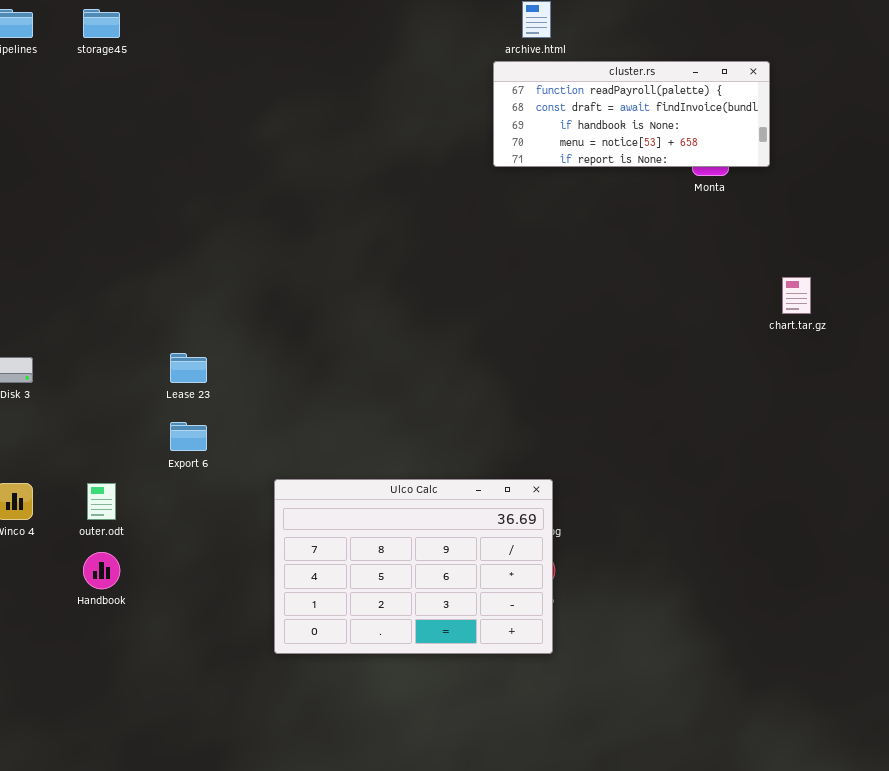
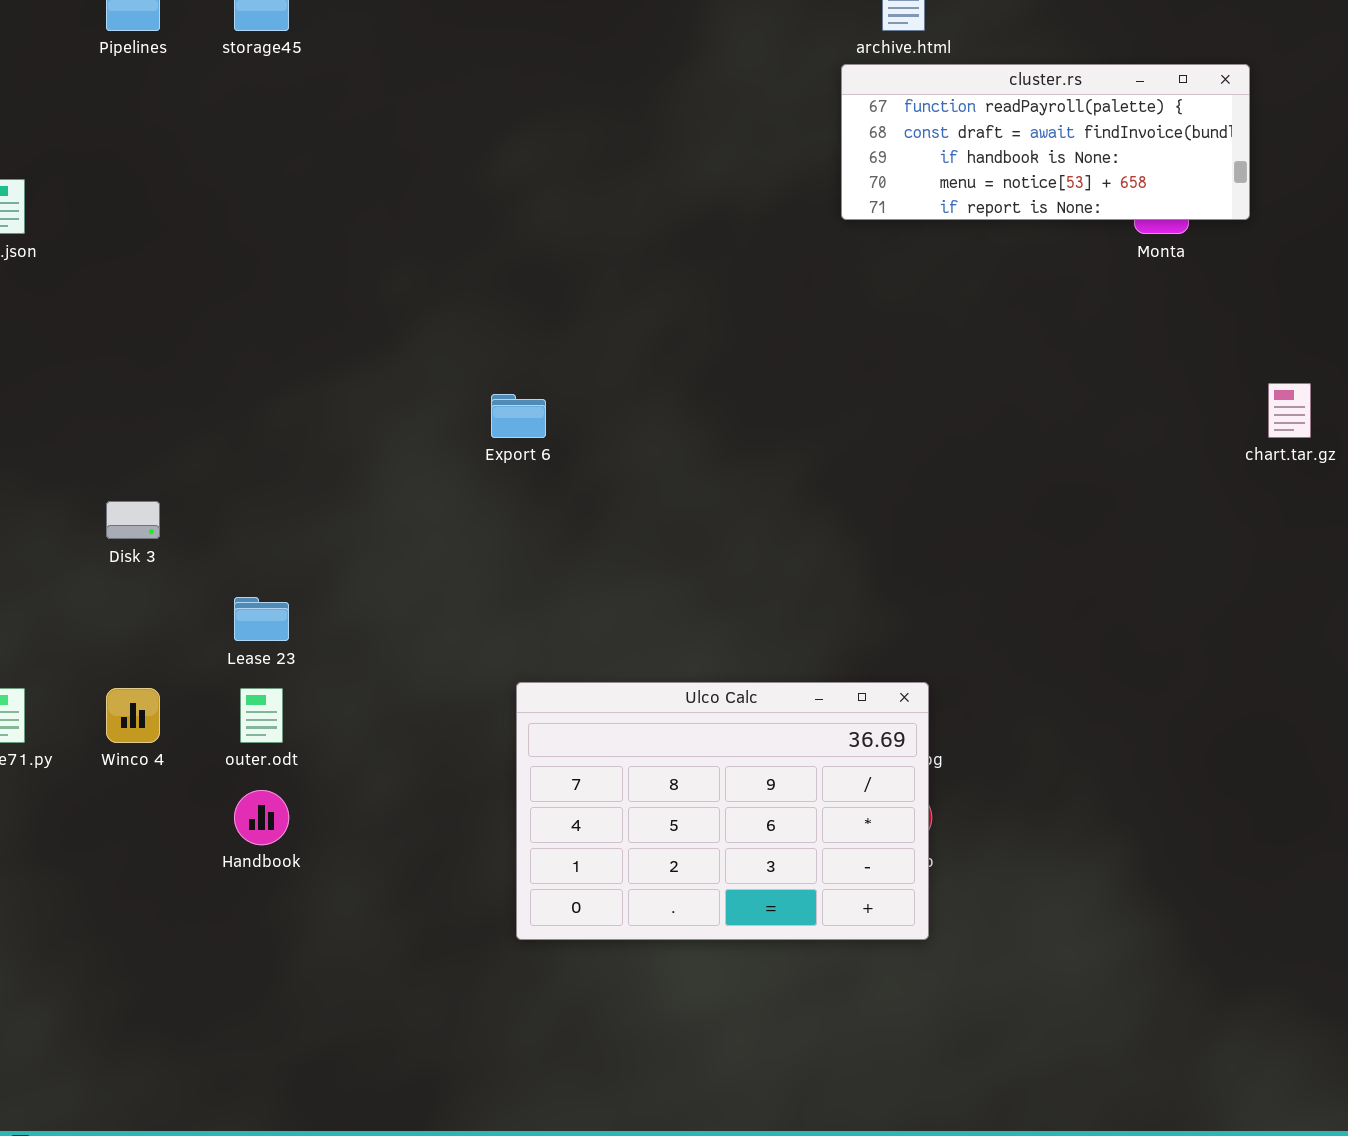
Lease 23: [170,353,207,383] -> [234,597,289,641], moved
Export 6: [170,422,207,451] -> [491,394,546,438], moved

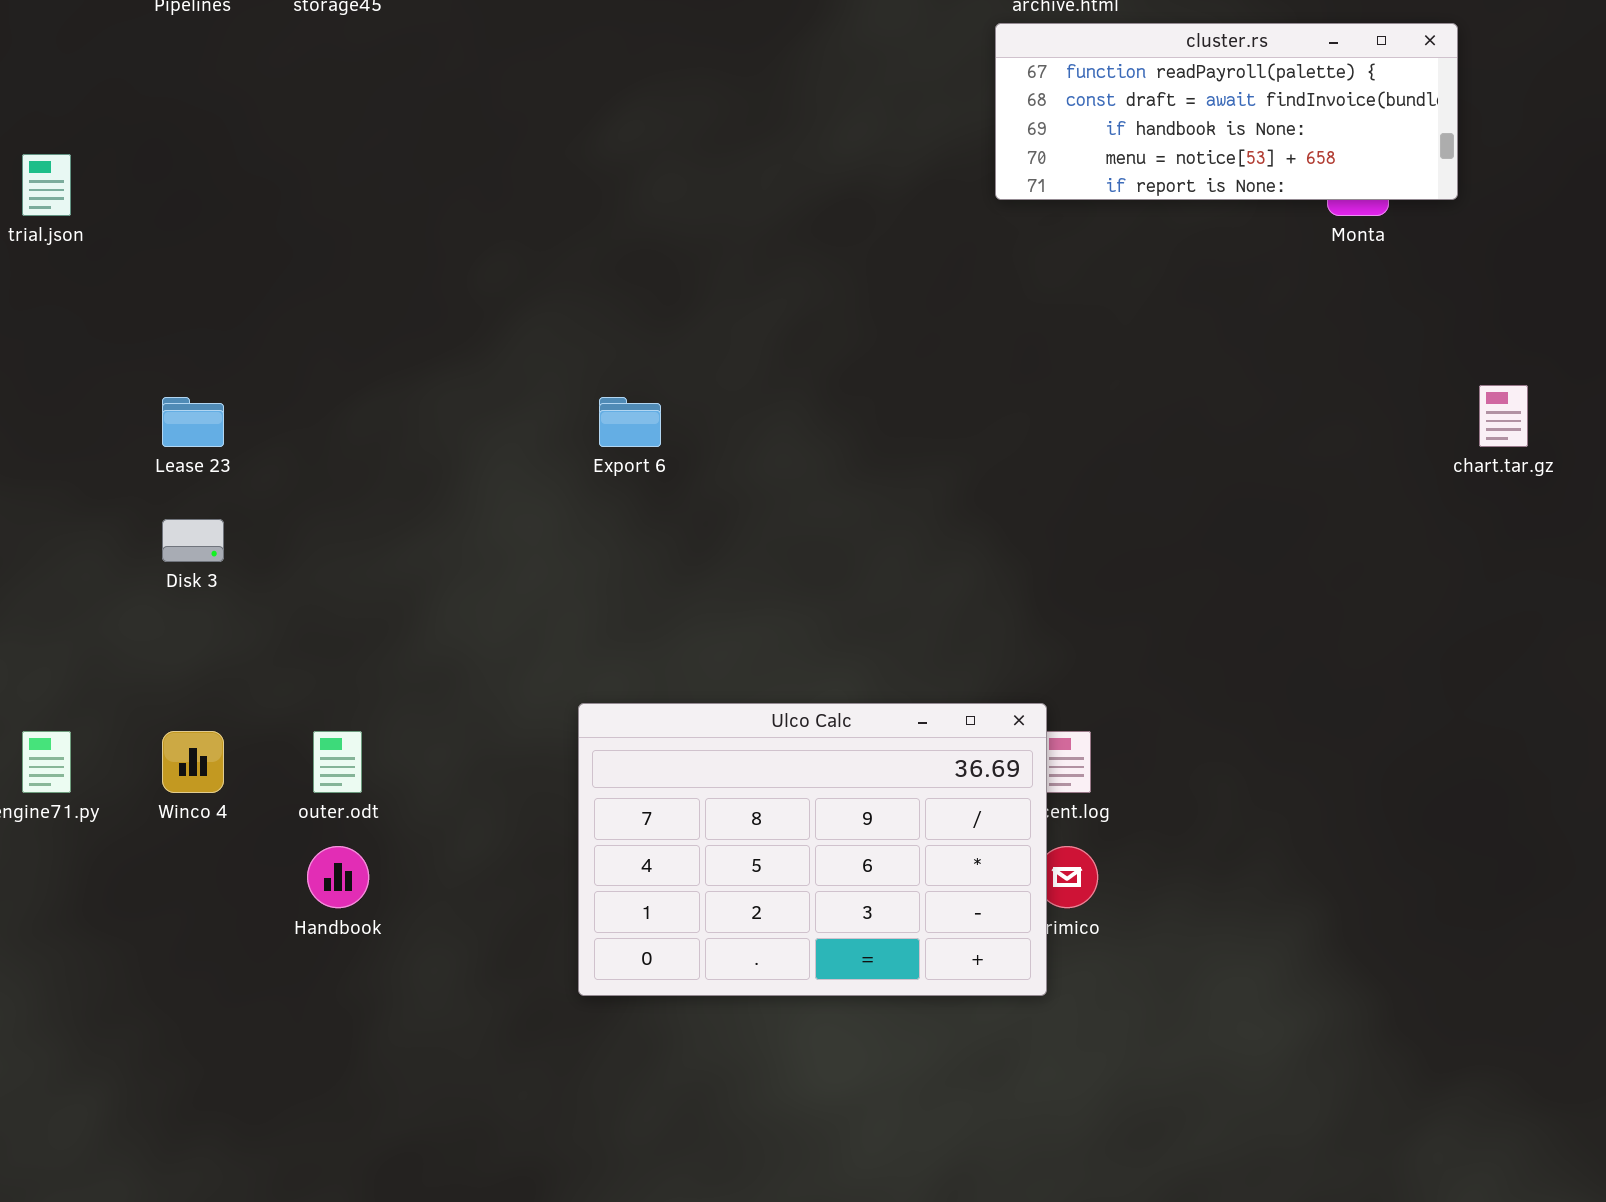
Lease 23: [234,597,289,641] -> [162,397,224,447], moved
Ulco Calc: [516,682,929,940] -> [578,703,1047,996], moved

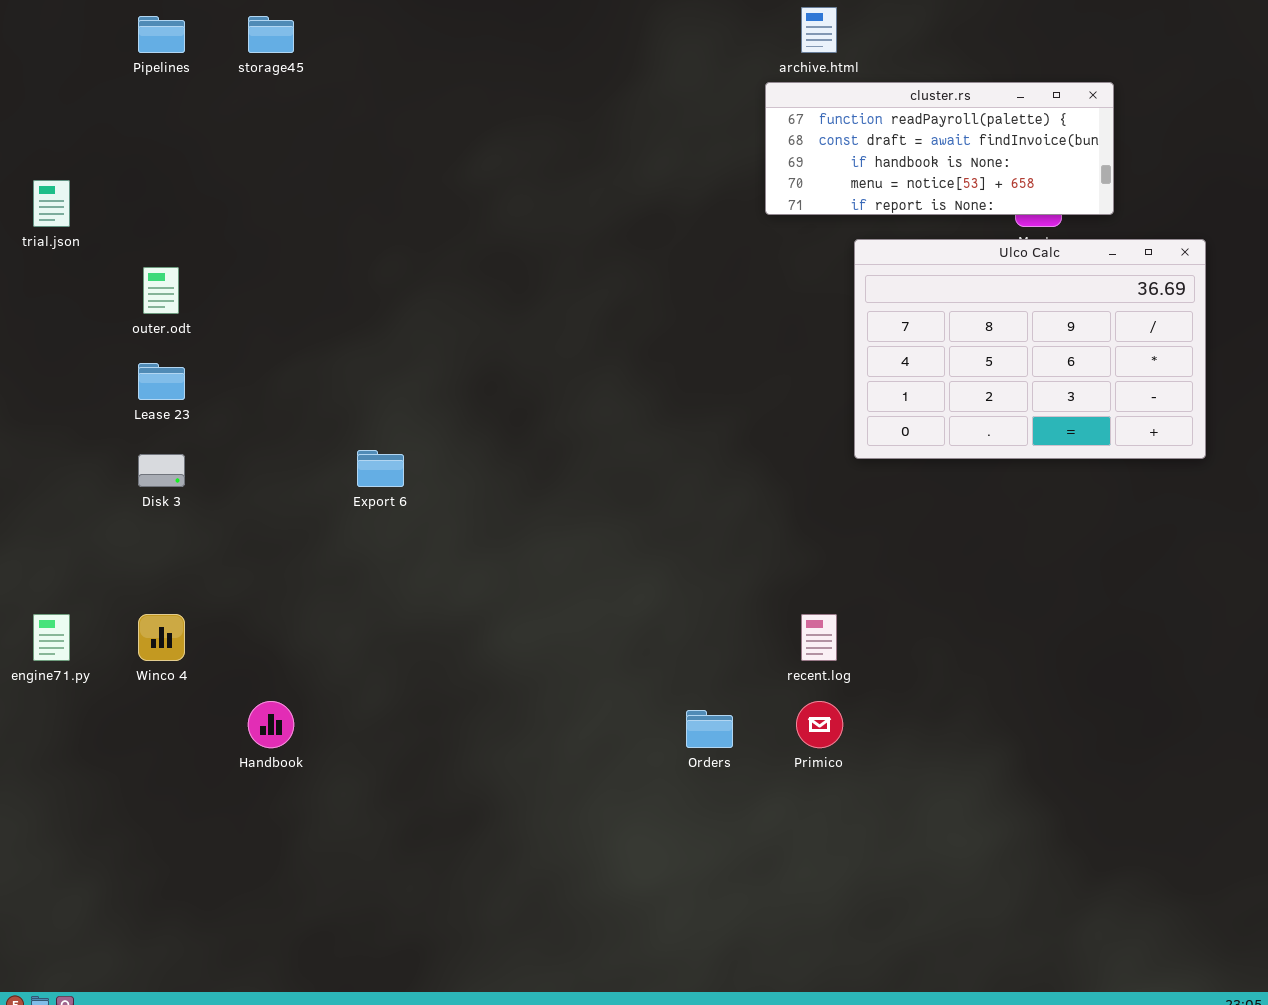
Export 6: [599,397,661,447] -> [357,450,404,487], moved
Ulco Calc: [578,703,1047,996] -> [854,239,1206,459], moved
outer.odt: [313,731,362,793] -> [143,267,179,314], moved

